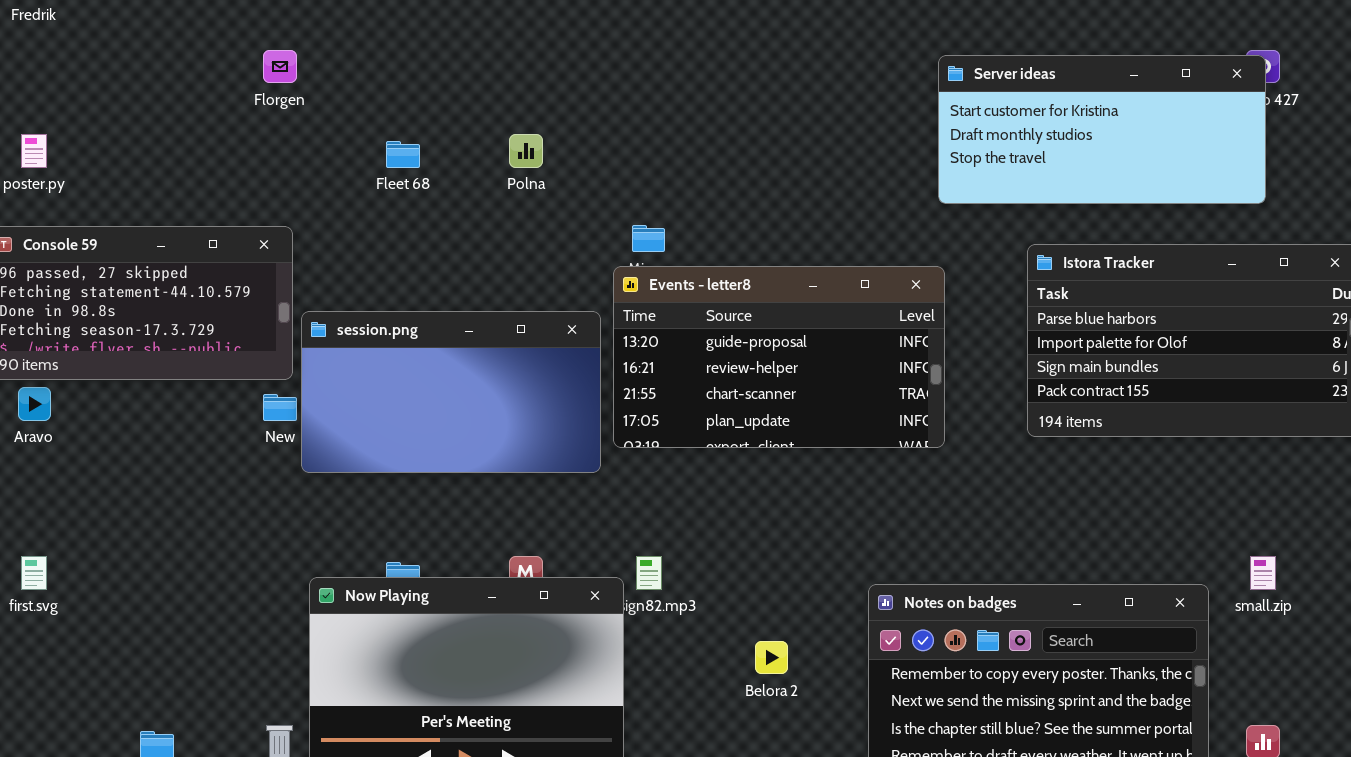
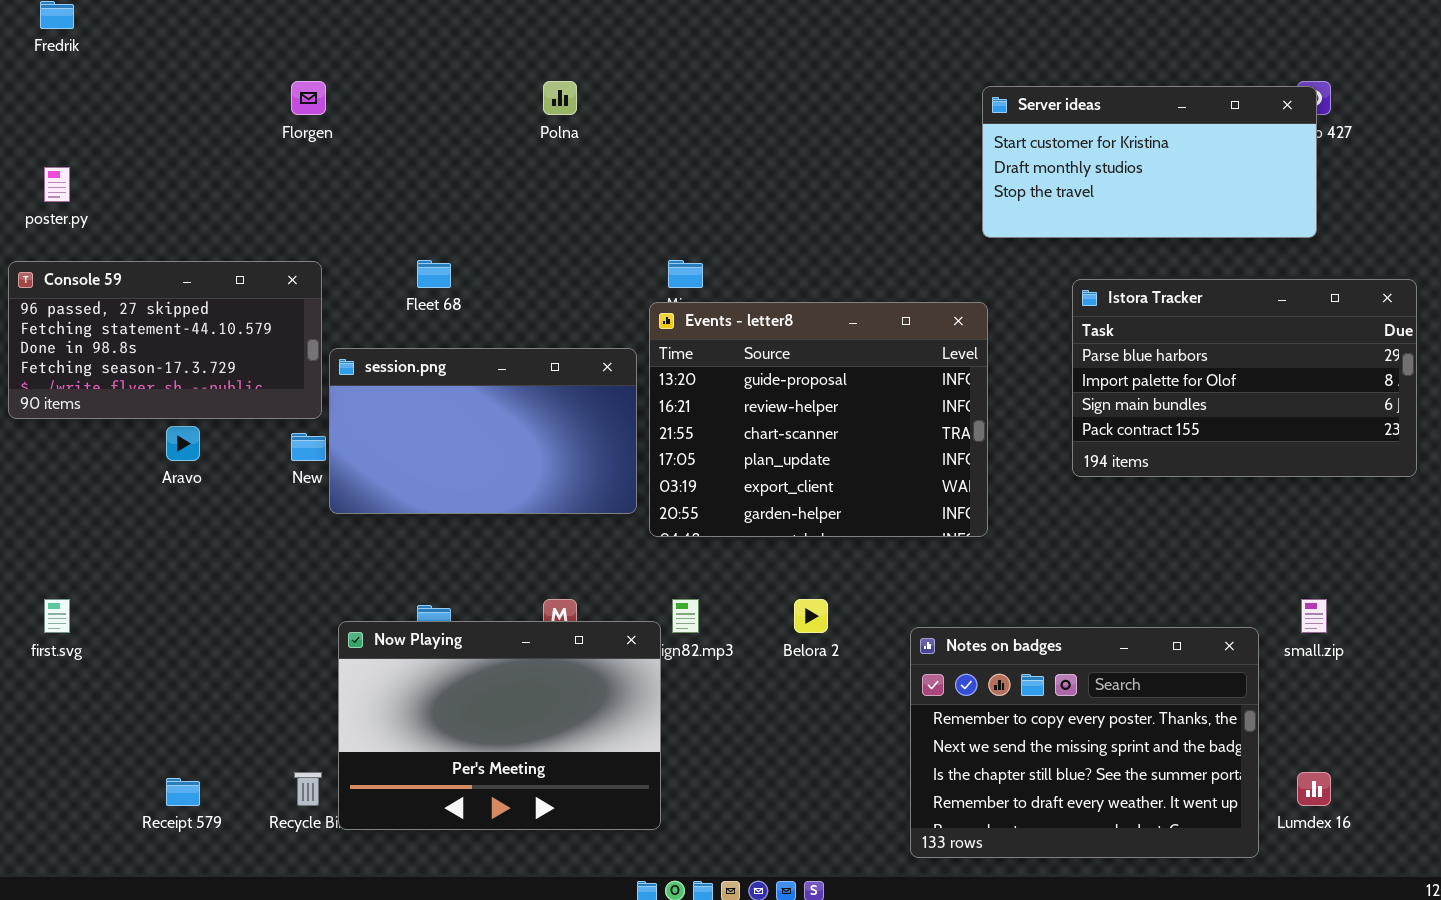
Polna: [509,134,543,168] -> [543,81,577,115], moved
Fleet 68: [386,141,420,168] -> [417,260,451,288], moved
Events - letter8: [613,266,945,448] -> [649,302,988,537], resized
Aravo: [18,387,51,421] -> [166,426,200,461], moved
Belora 2: [755,641,788,674] -> [794,599,828,633], moved

